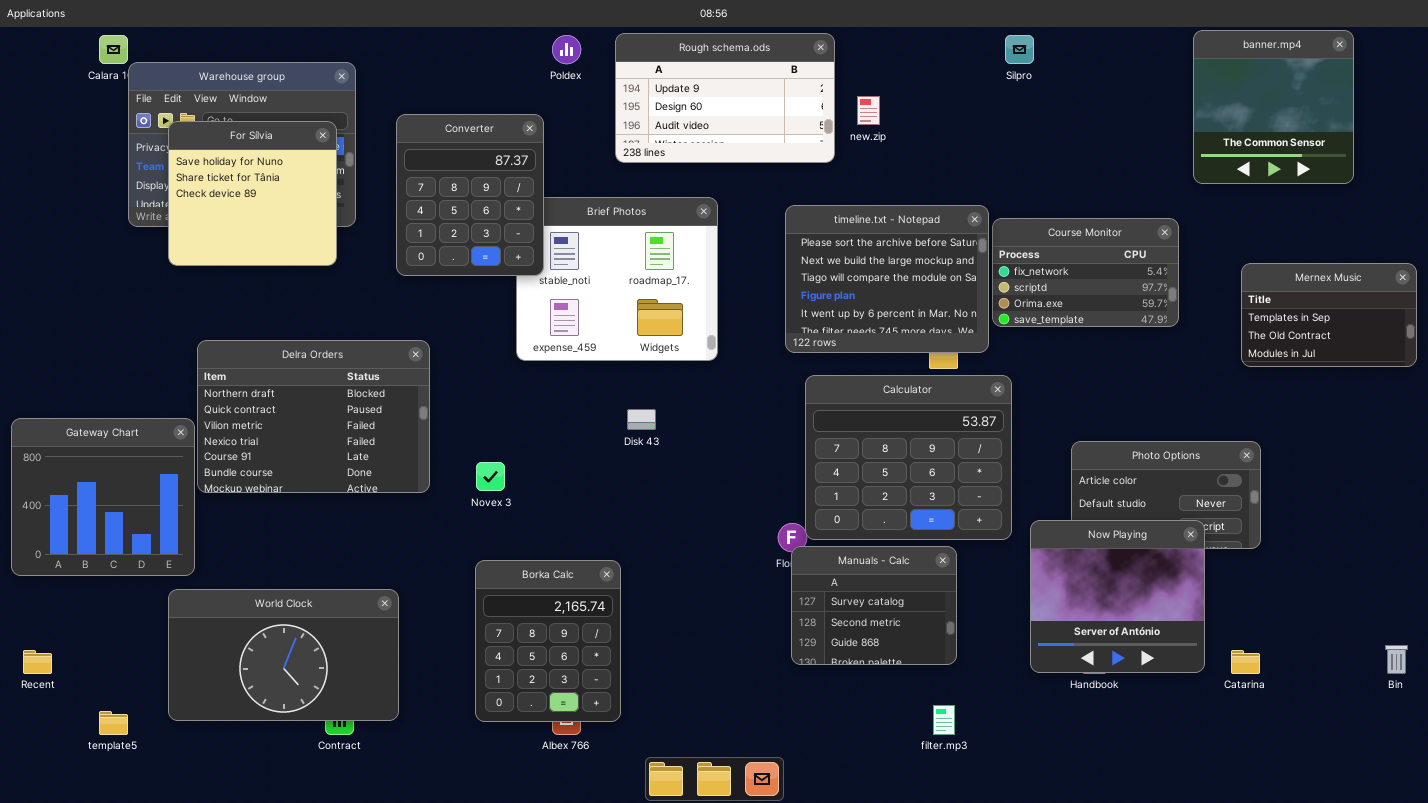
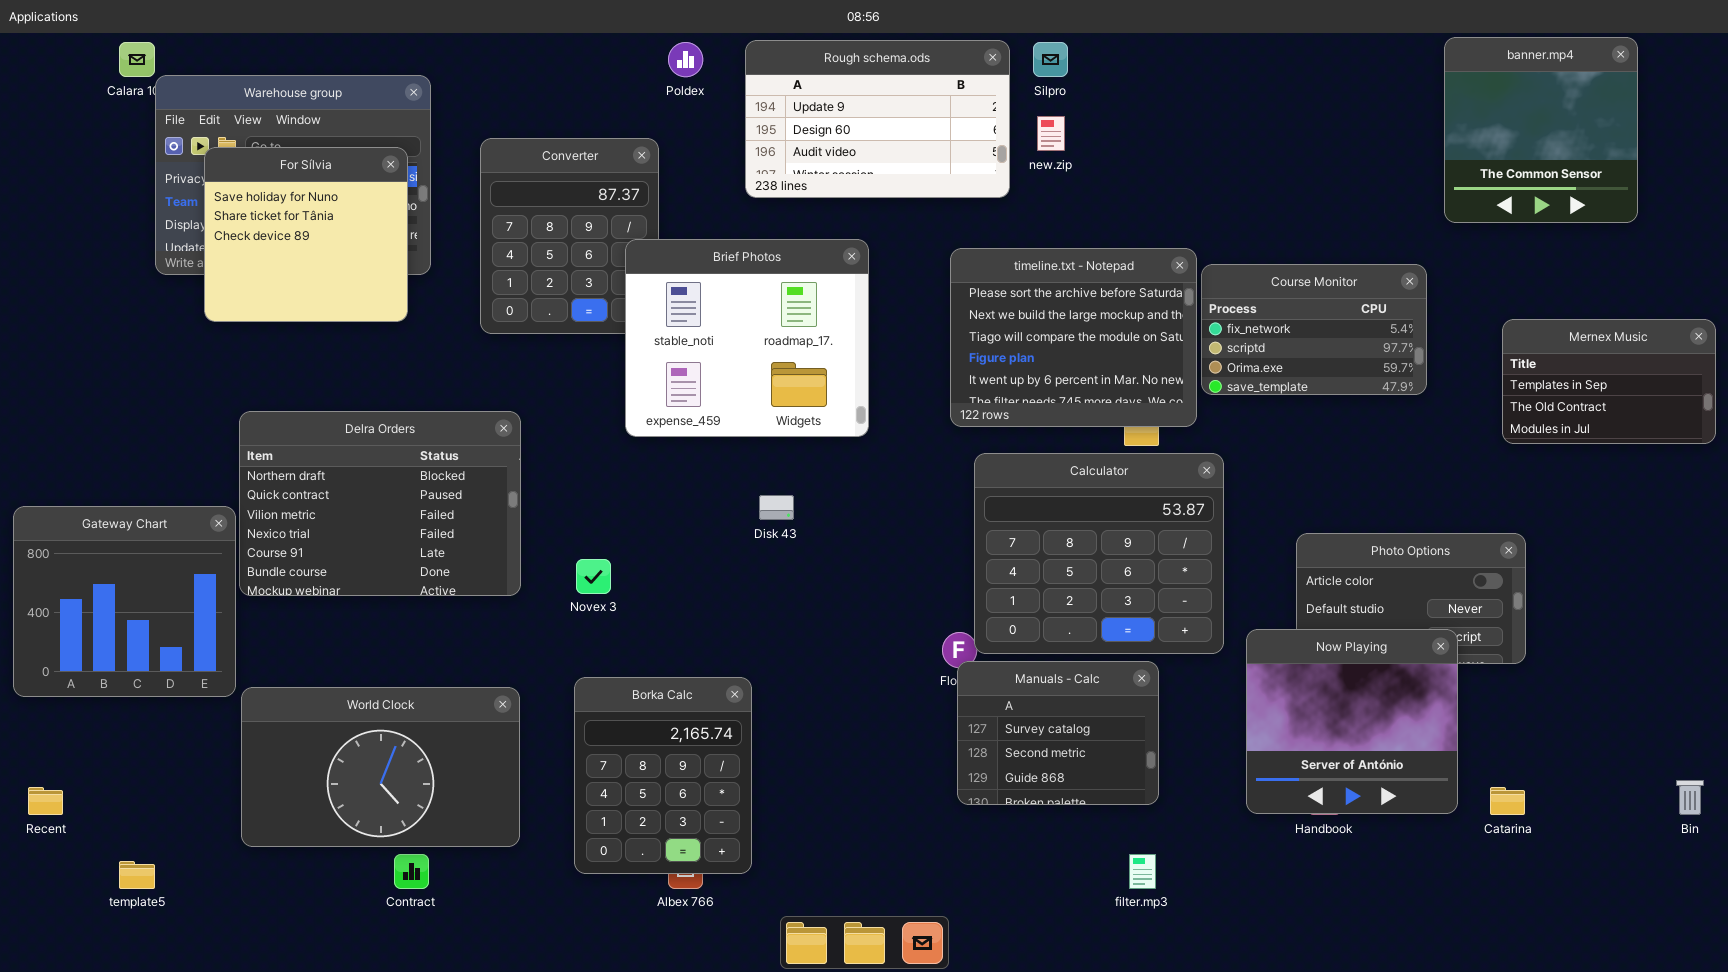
Silpro: [1005,35,1034,64] -> [1033,42,1068,77], moved
Brief Photos: [516,197,718,361] -> [625,239,869,437], raised
World Clock: [168,589,399,721] -> [241,687,520,847], moved

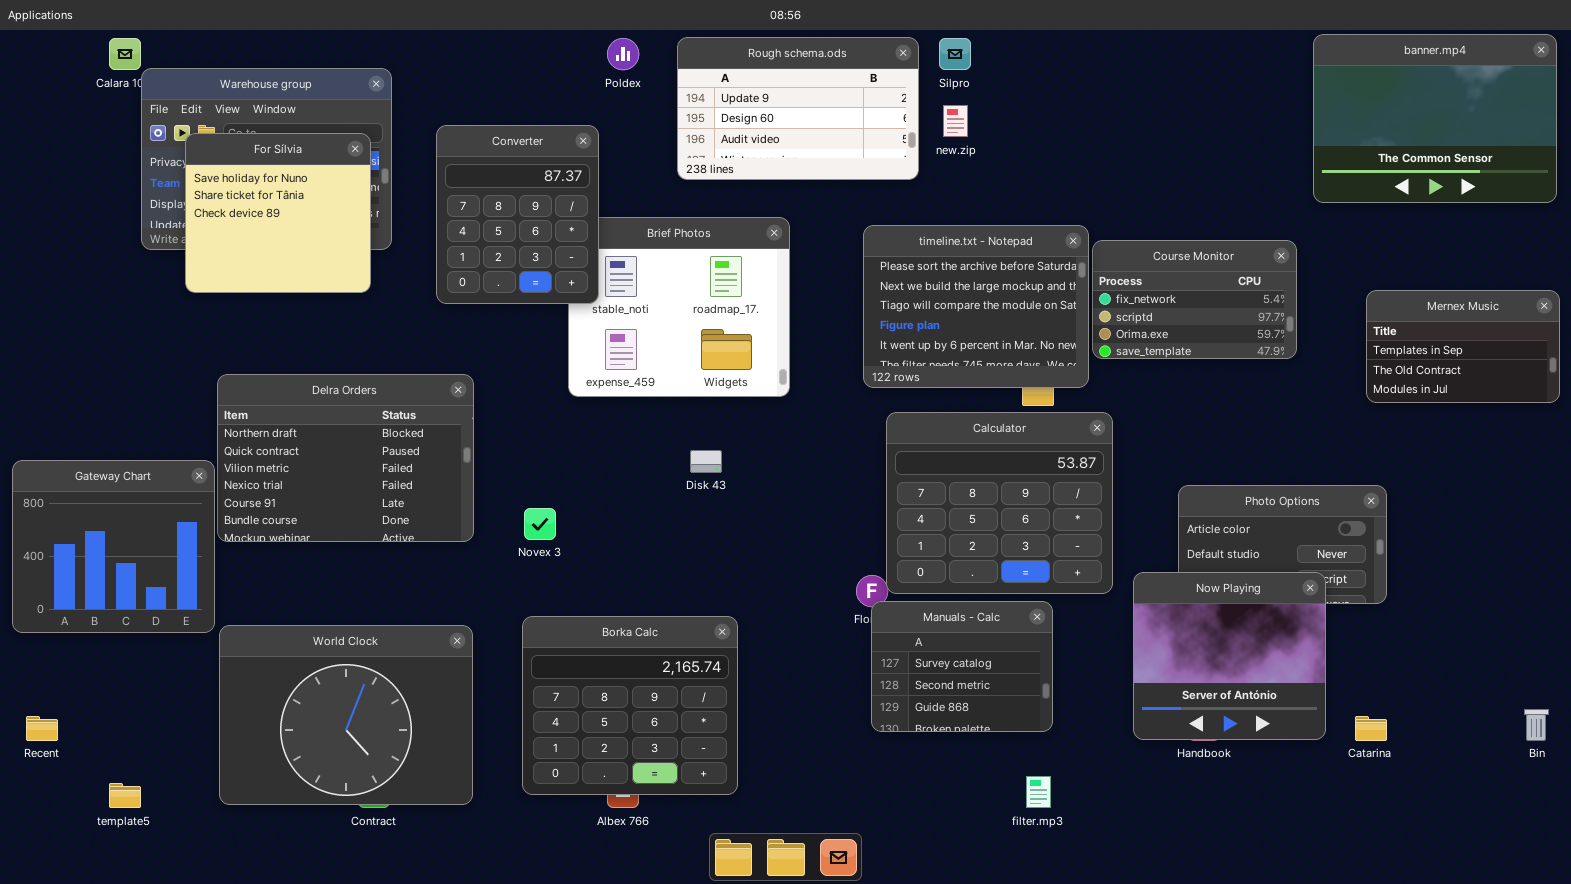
banner.mp4: [1444,37,1638,223] -> [1313,34,1557,203], resized
Converter: [480,138,659,334] -> [436,125,599,304], raised
Borka Calc: [574,677,752,874] -> [522,616,738,795], resized
World Clock: [241,687,520,847] -> [219,625,473,805], resized

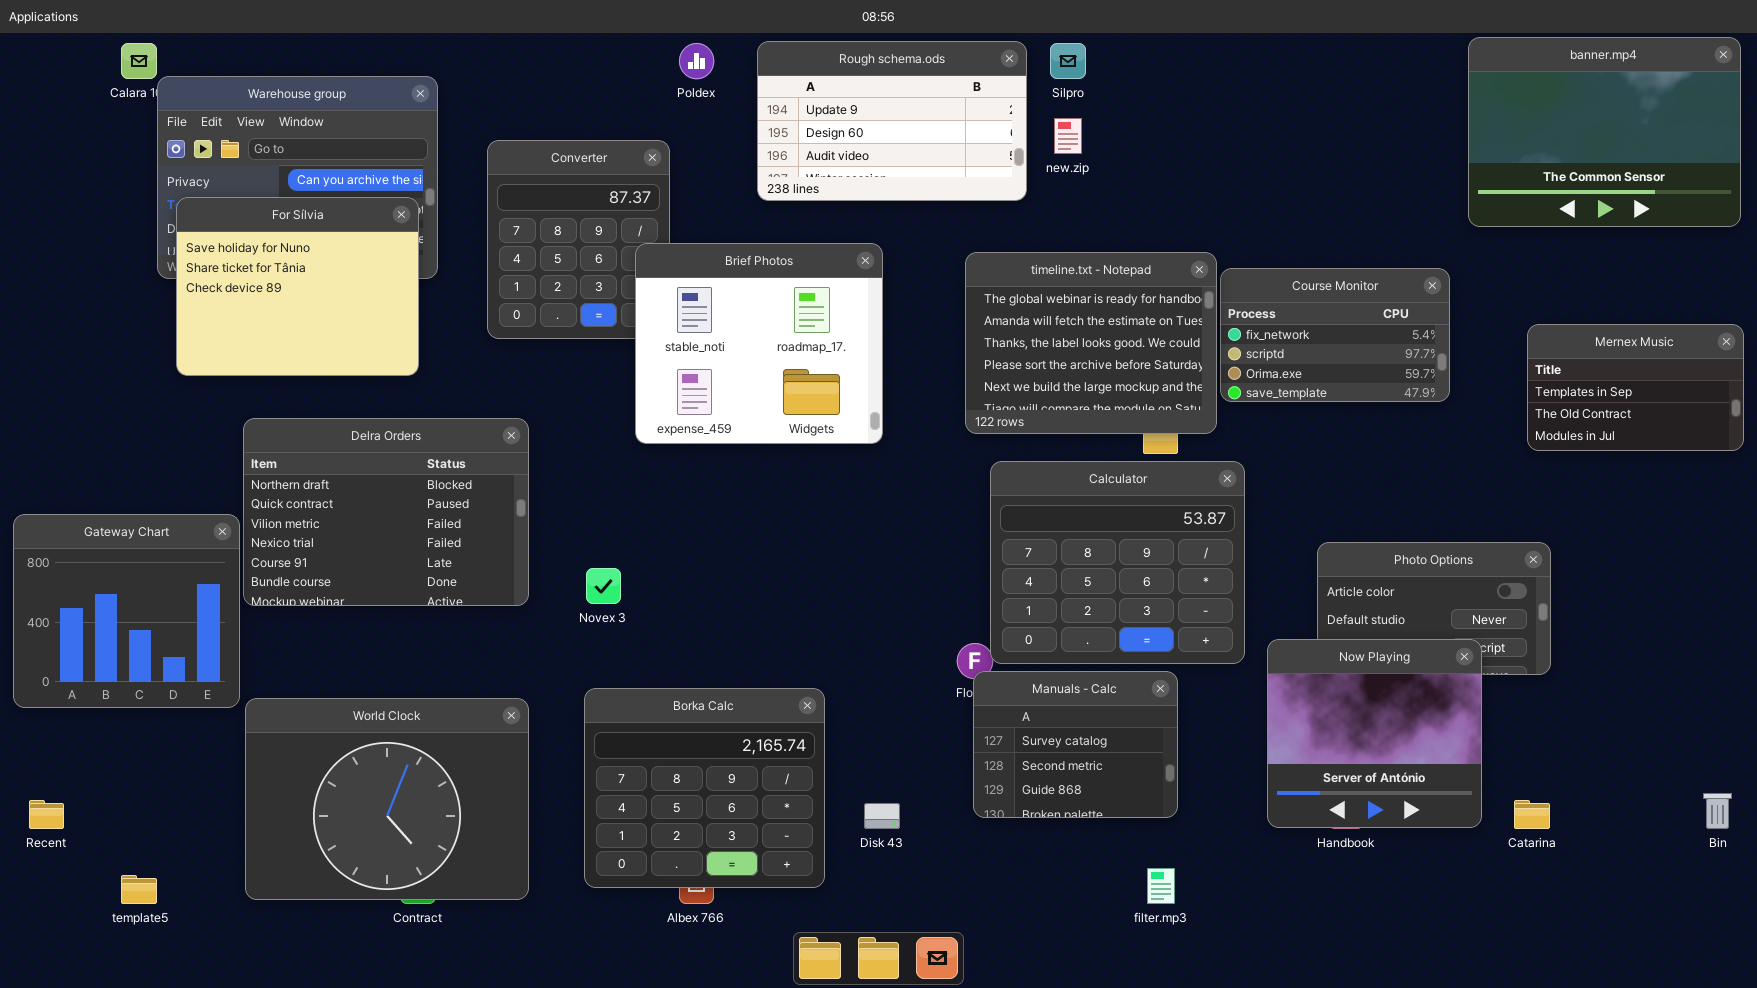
For Sílvia: [185,133,371,293] -> [176,197,419,376], moved, resized
Brief Photos: [568,217,790,397] -> [635,243,883,444], raised
timeline.txt - Notepad: [863,225,1089,388] -> [965,252,1217,434], scrolled up 3 rows
Disk 43: [690,450,722,473] -> [864,803,900,829], moved

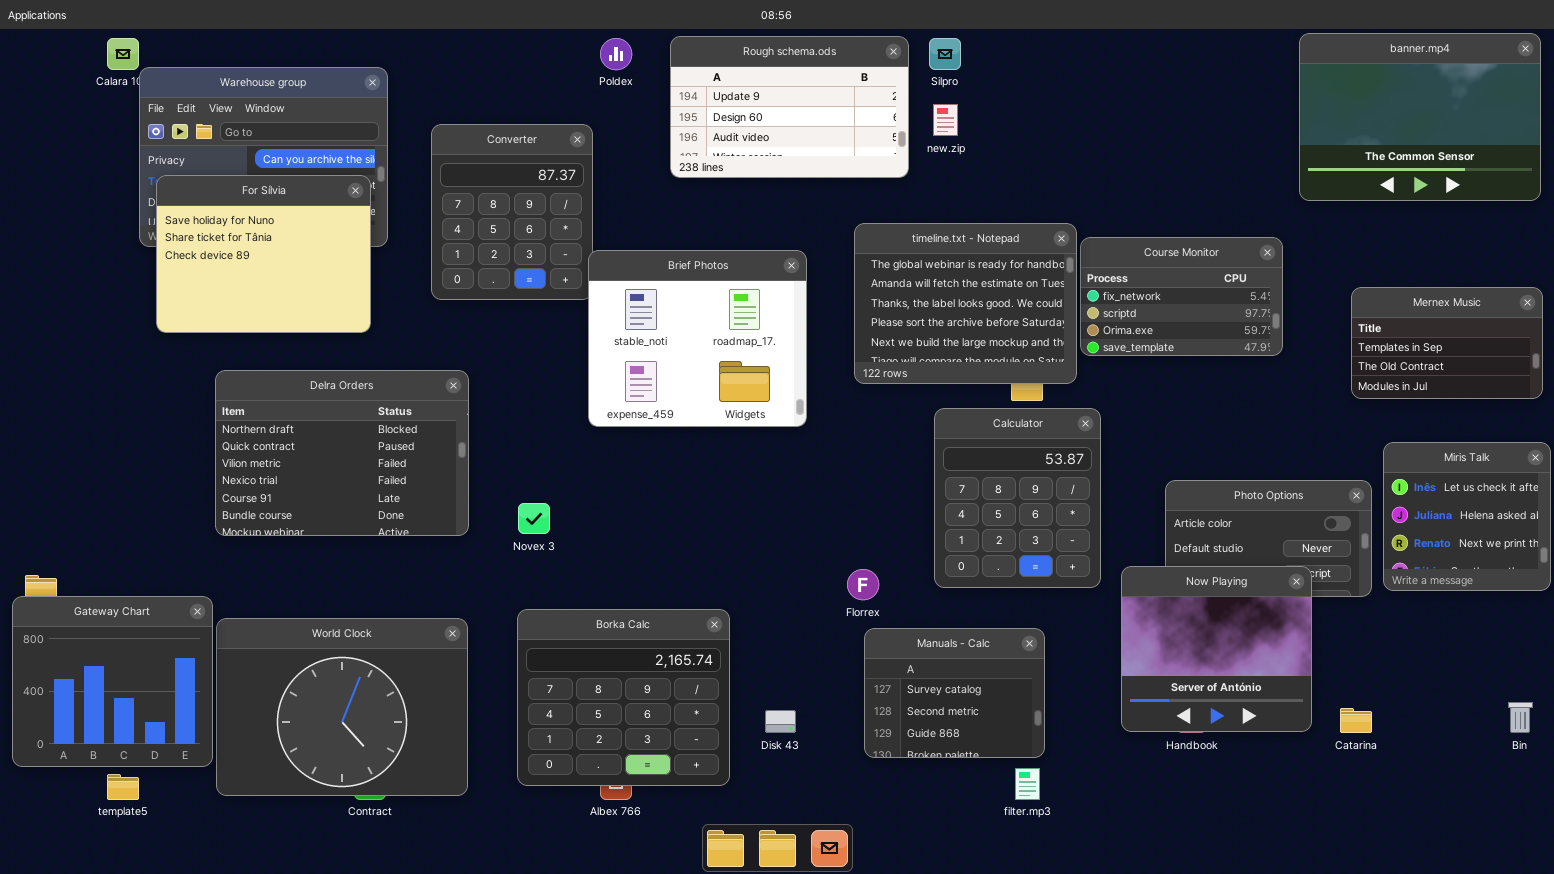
Brief Photos: [635,243,883,444] -> [588,250,807,427], moved
Calculator: [990,461,1245,664] -> [934,408,1101,588], resized
Miris Talk: none -> [1383,442,1551,591], opened
Gateway Chart: [13,514,240,708] -> [12,596,213,767], moved
Manuals - Calc: [973,671,1178,818] -> [864,628,1045,758], moved

